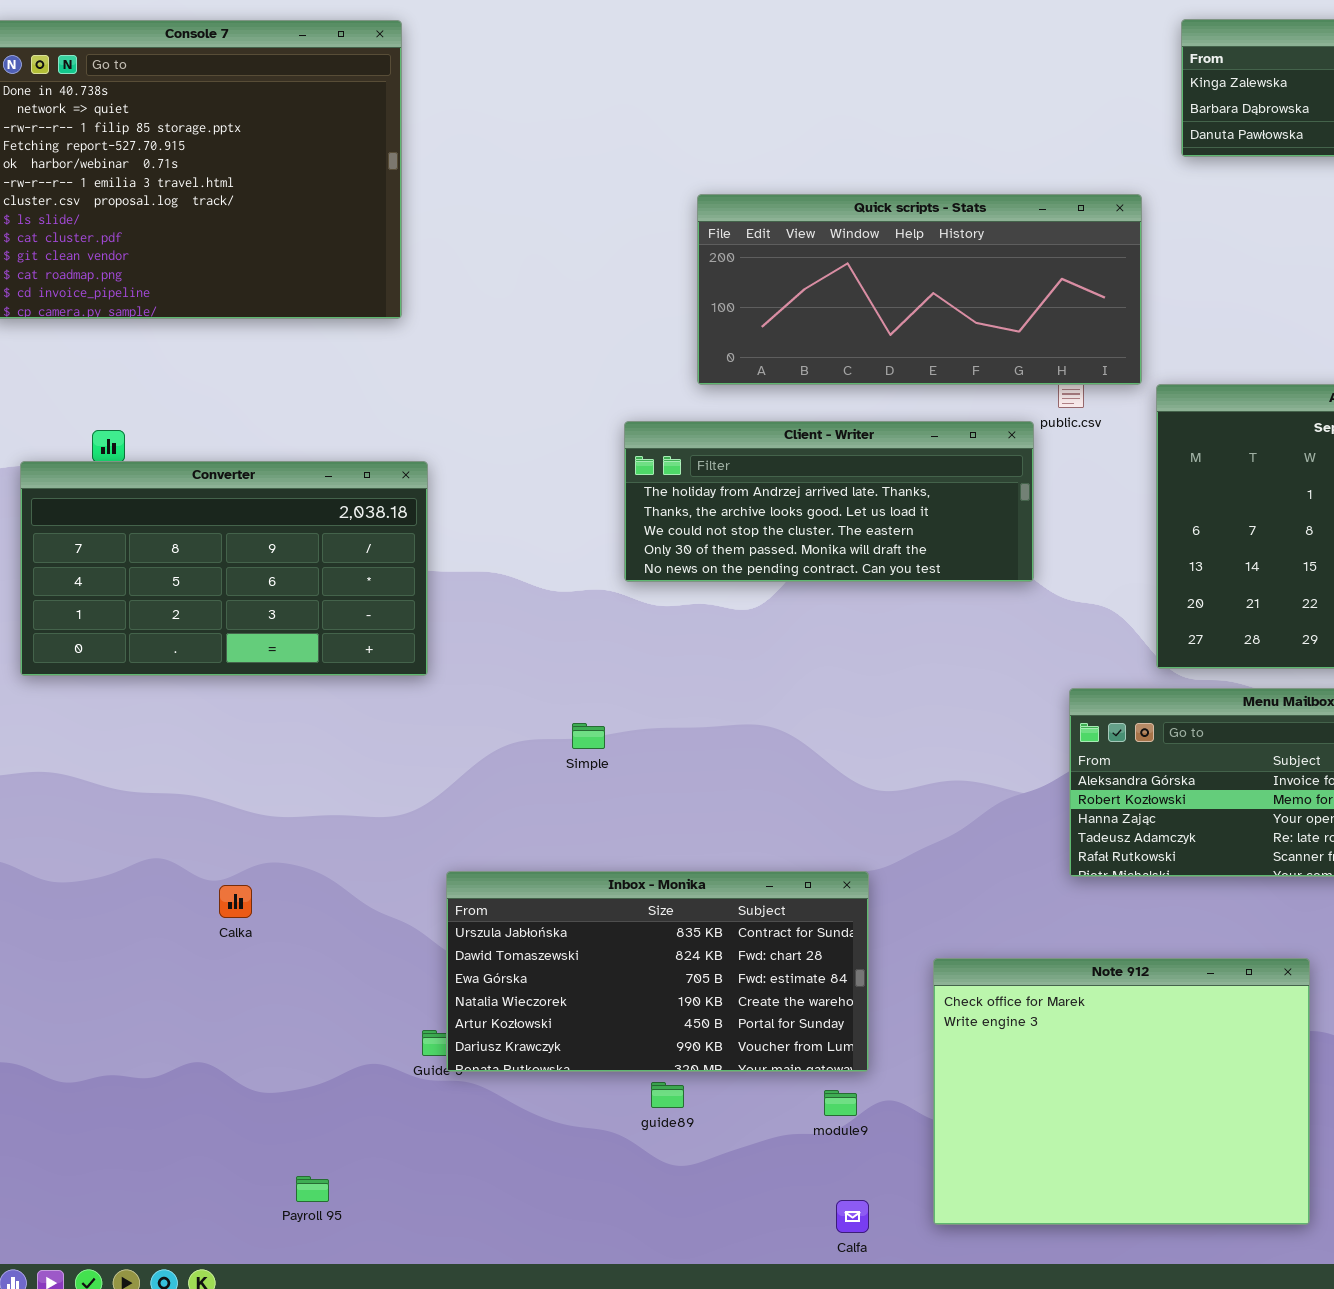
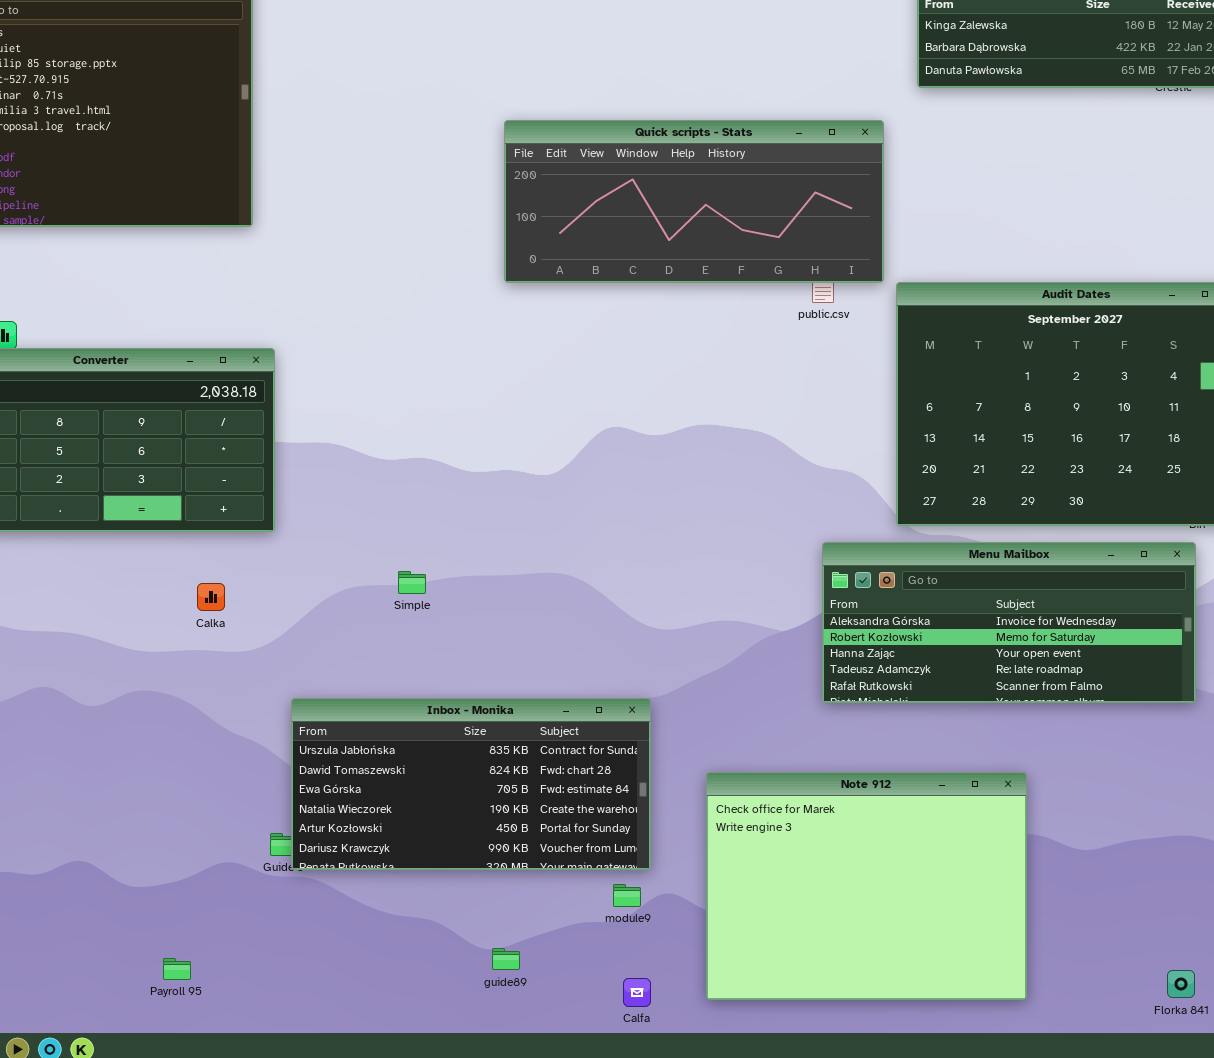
Client - Writer: [624,421,1034,582] -> none, closed
Calka: [219,885,252,918] -> [197,583,225,611], moved
guide89: [651,1082,684,1108] -> [492,948,520,970], moved

